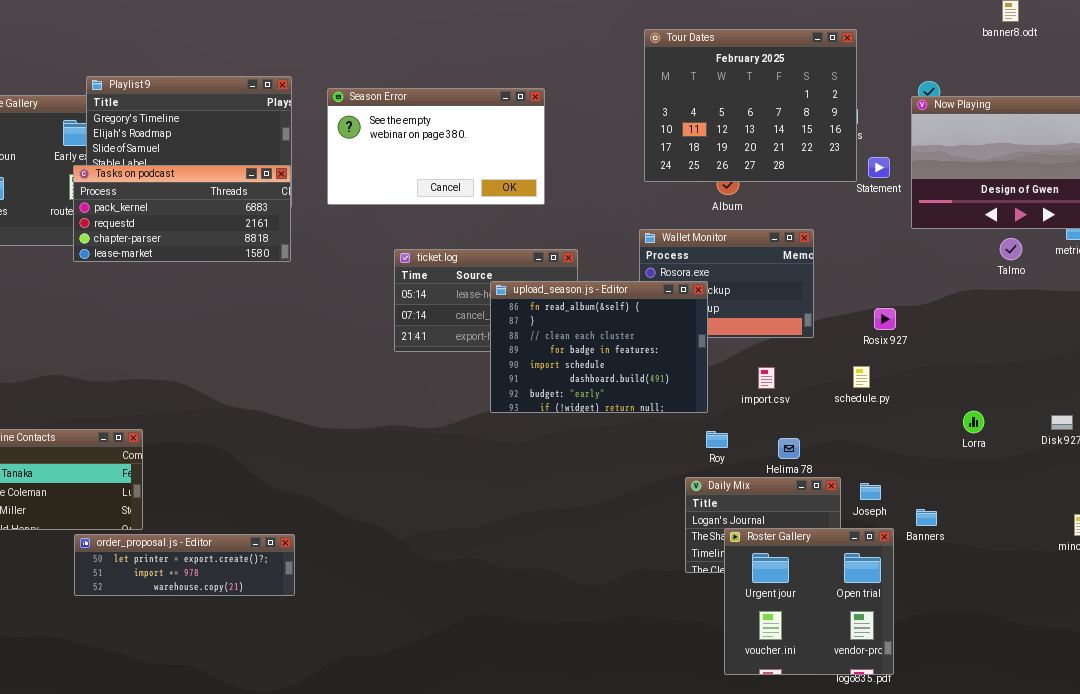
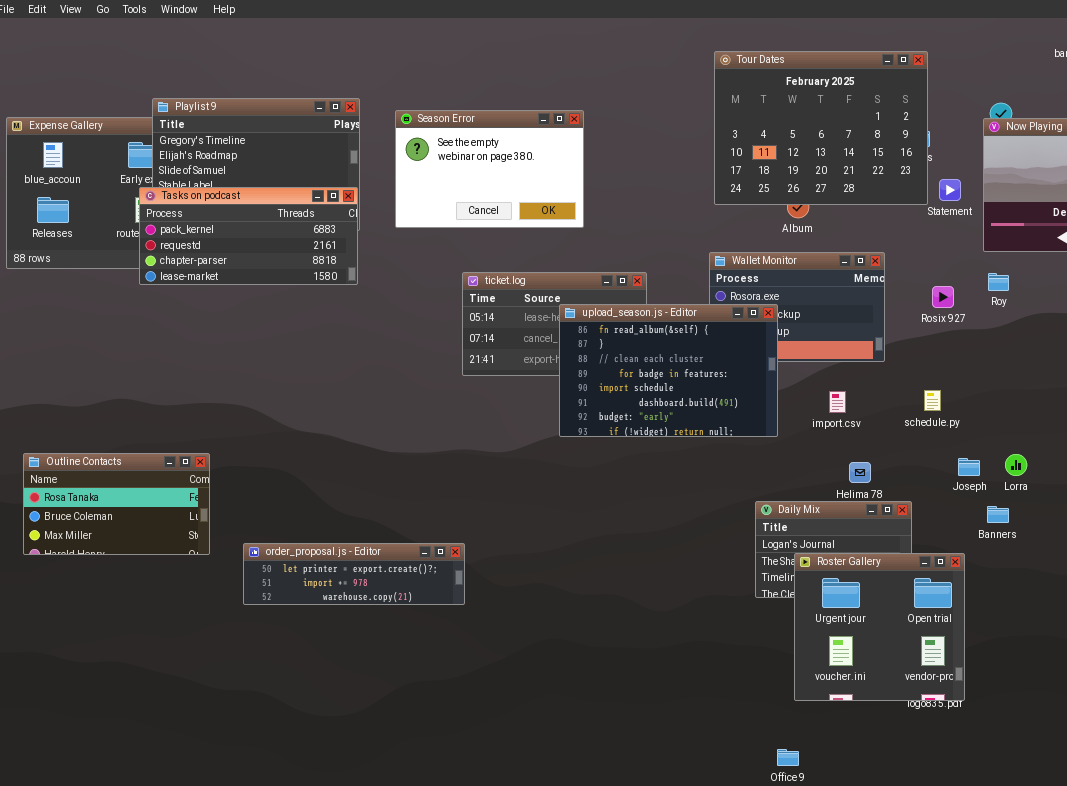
Season Error: [327,88,545,205] -> [395,110,584,228], resized
Rosix 927: [874,308,896,330] -> [932,286,954,308], moved
Lorra: [963,411,984,433] -> [1005,454,1027,476], moved
Roy: [706,431,728,448] -> [988,273,1009,291], moved
Joseph: [860,483,881,500] -> [958,458,980,476], moved
Banners: [916,509,937,526] -> [987,506,1009,523], moved
order_proposal.js - Editor: [74,534,295,596] -> [243,543,465,605], moved

